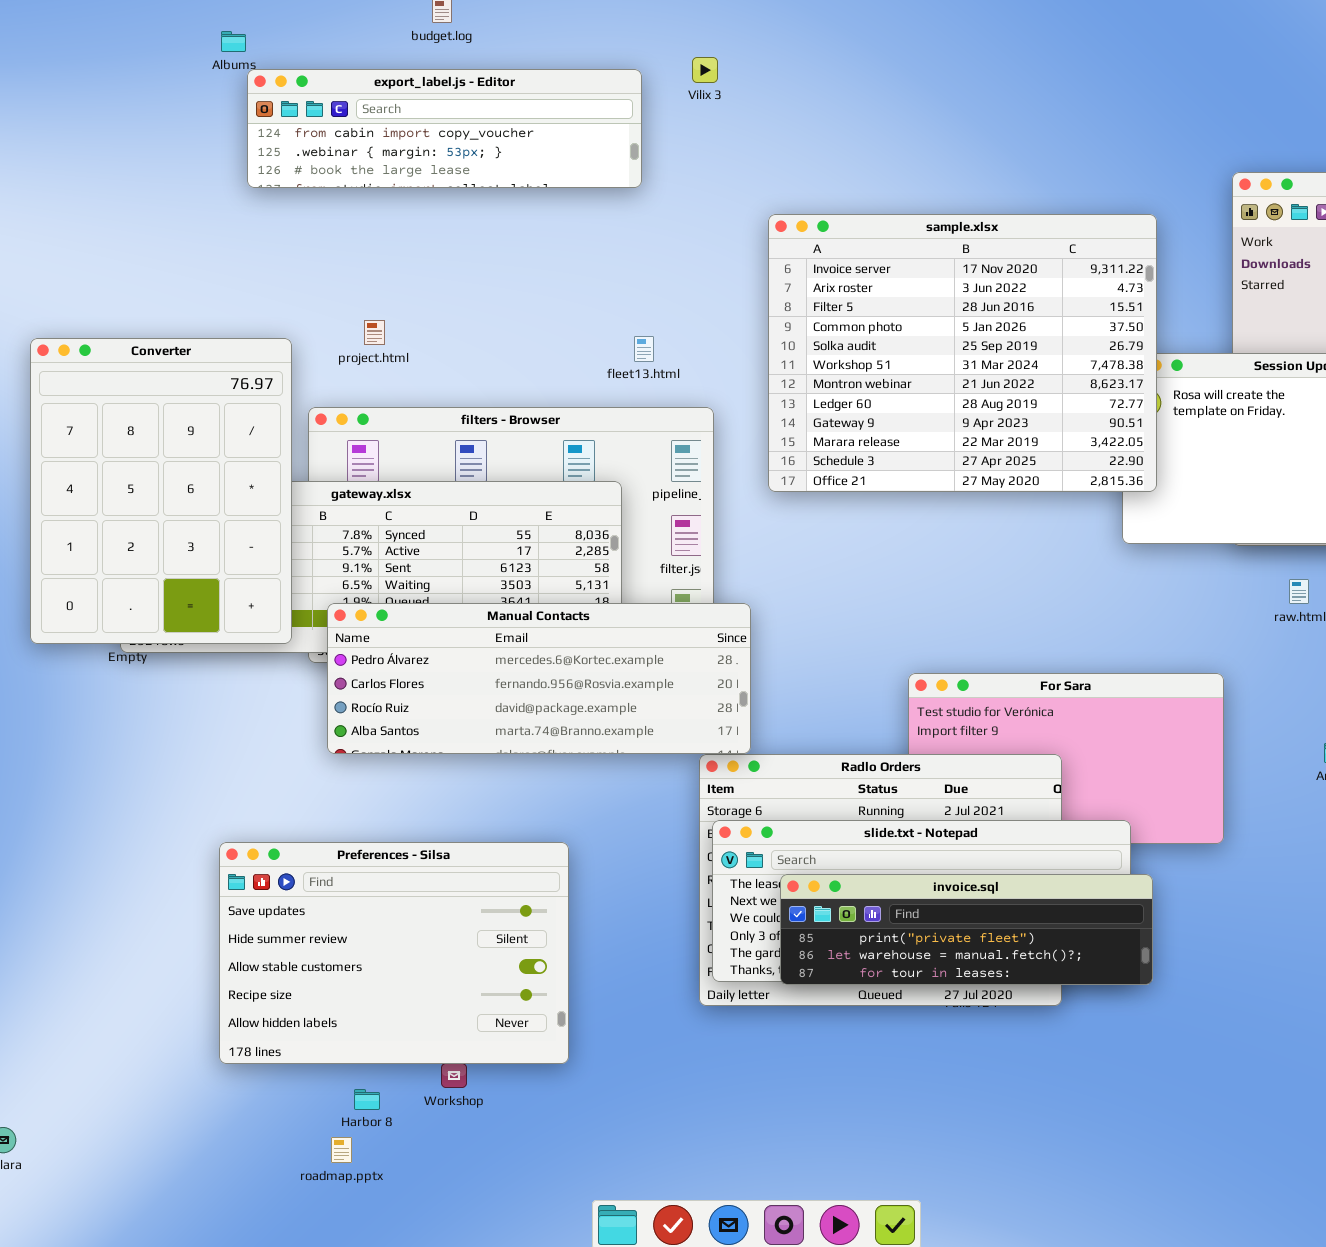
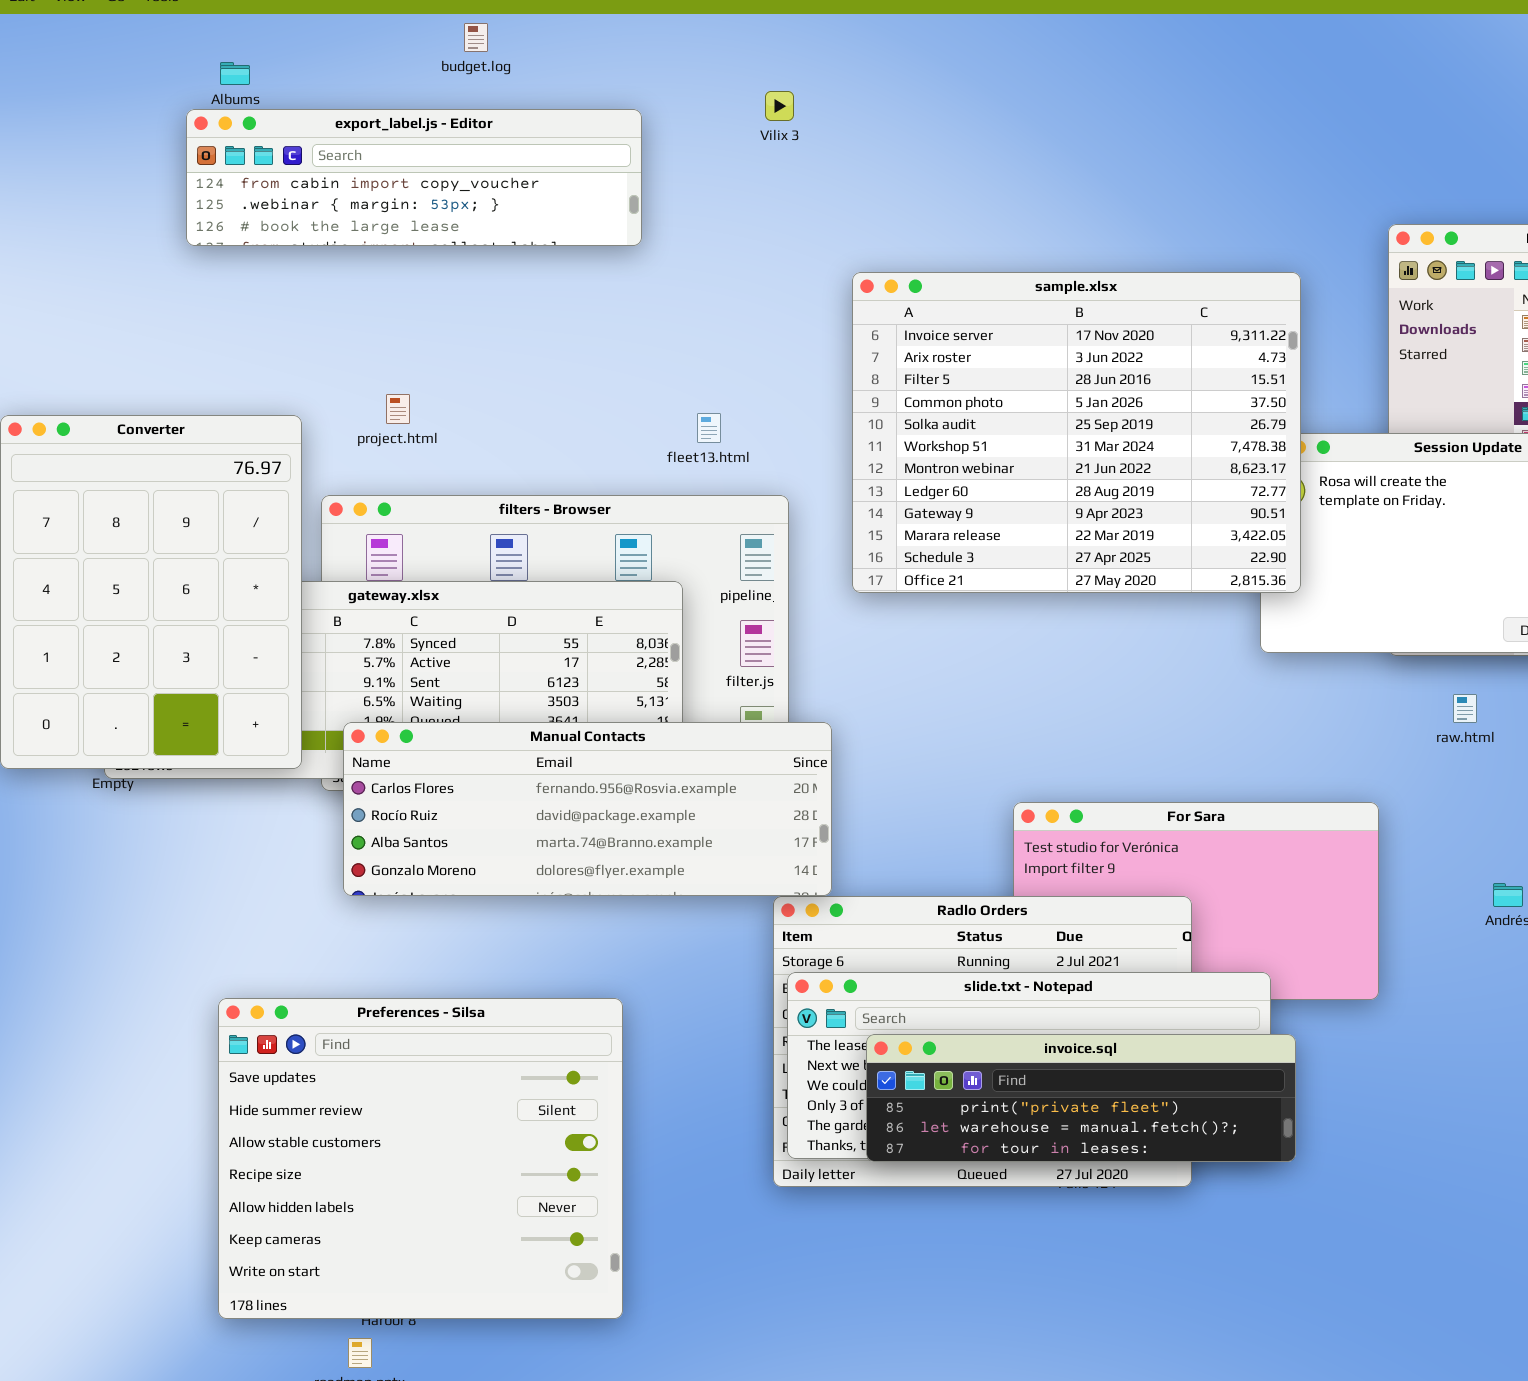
export_label.js - Editor: [247,69,642,188] -> [186,109,642,246], moved
Manual Contacts: [327,603,751,754] -> [343,722,832,896], scrolled down 1 row
Preferences - Silsa: [219,842,569,1064] -> [218,998,623,1319], resized

